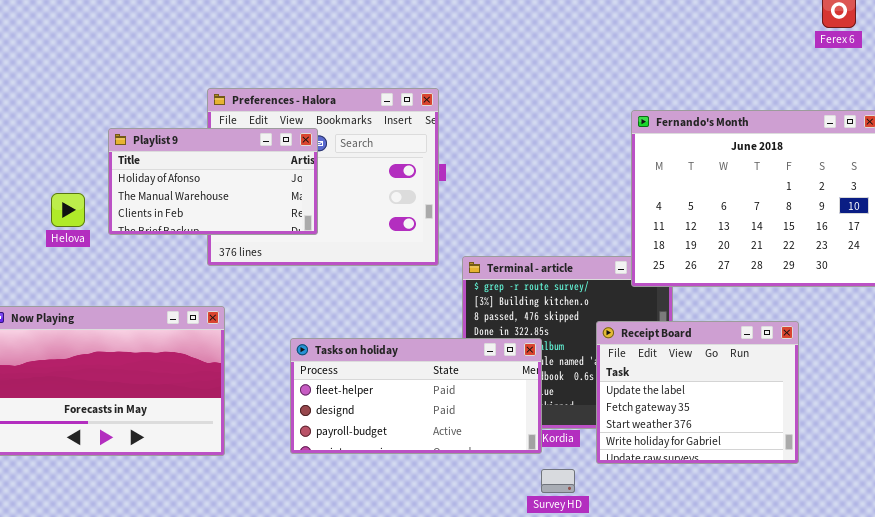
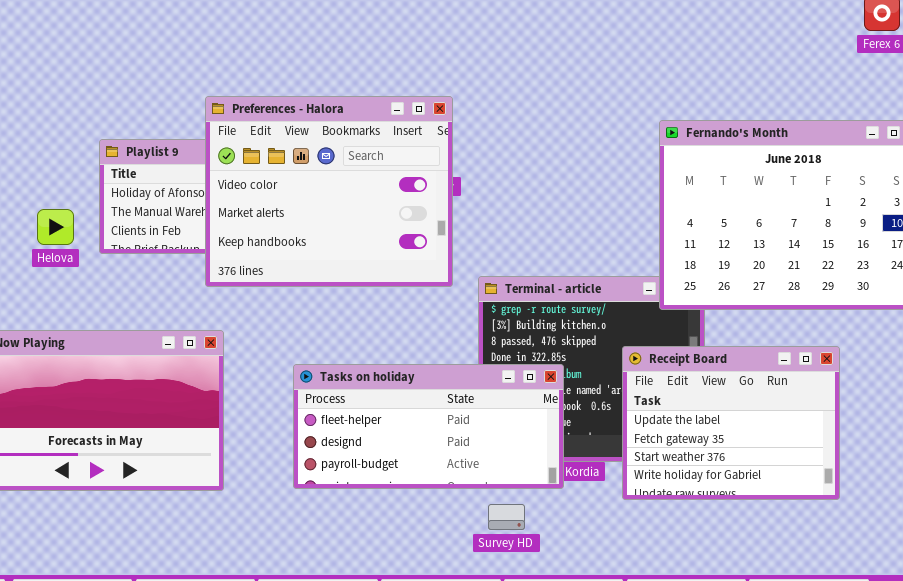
Preferences - Halora: [207,88,439,266] -> [205,96,453,287], raised
Survey HD: [541,469,575,493] -> [488,504,525,530], moved

